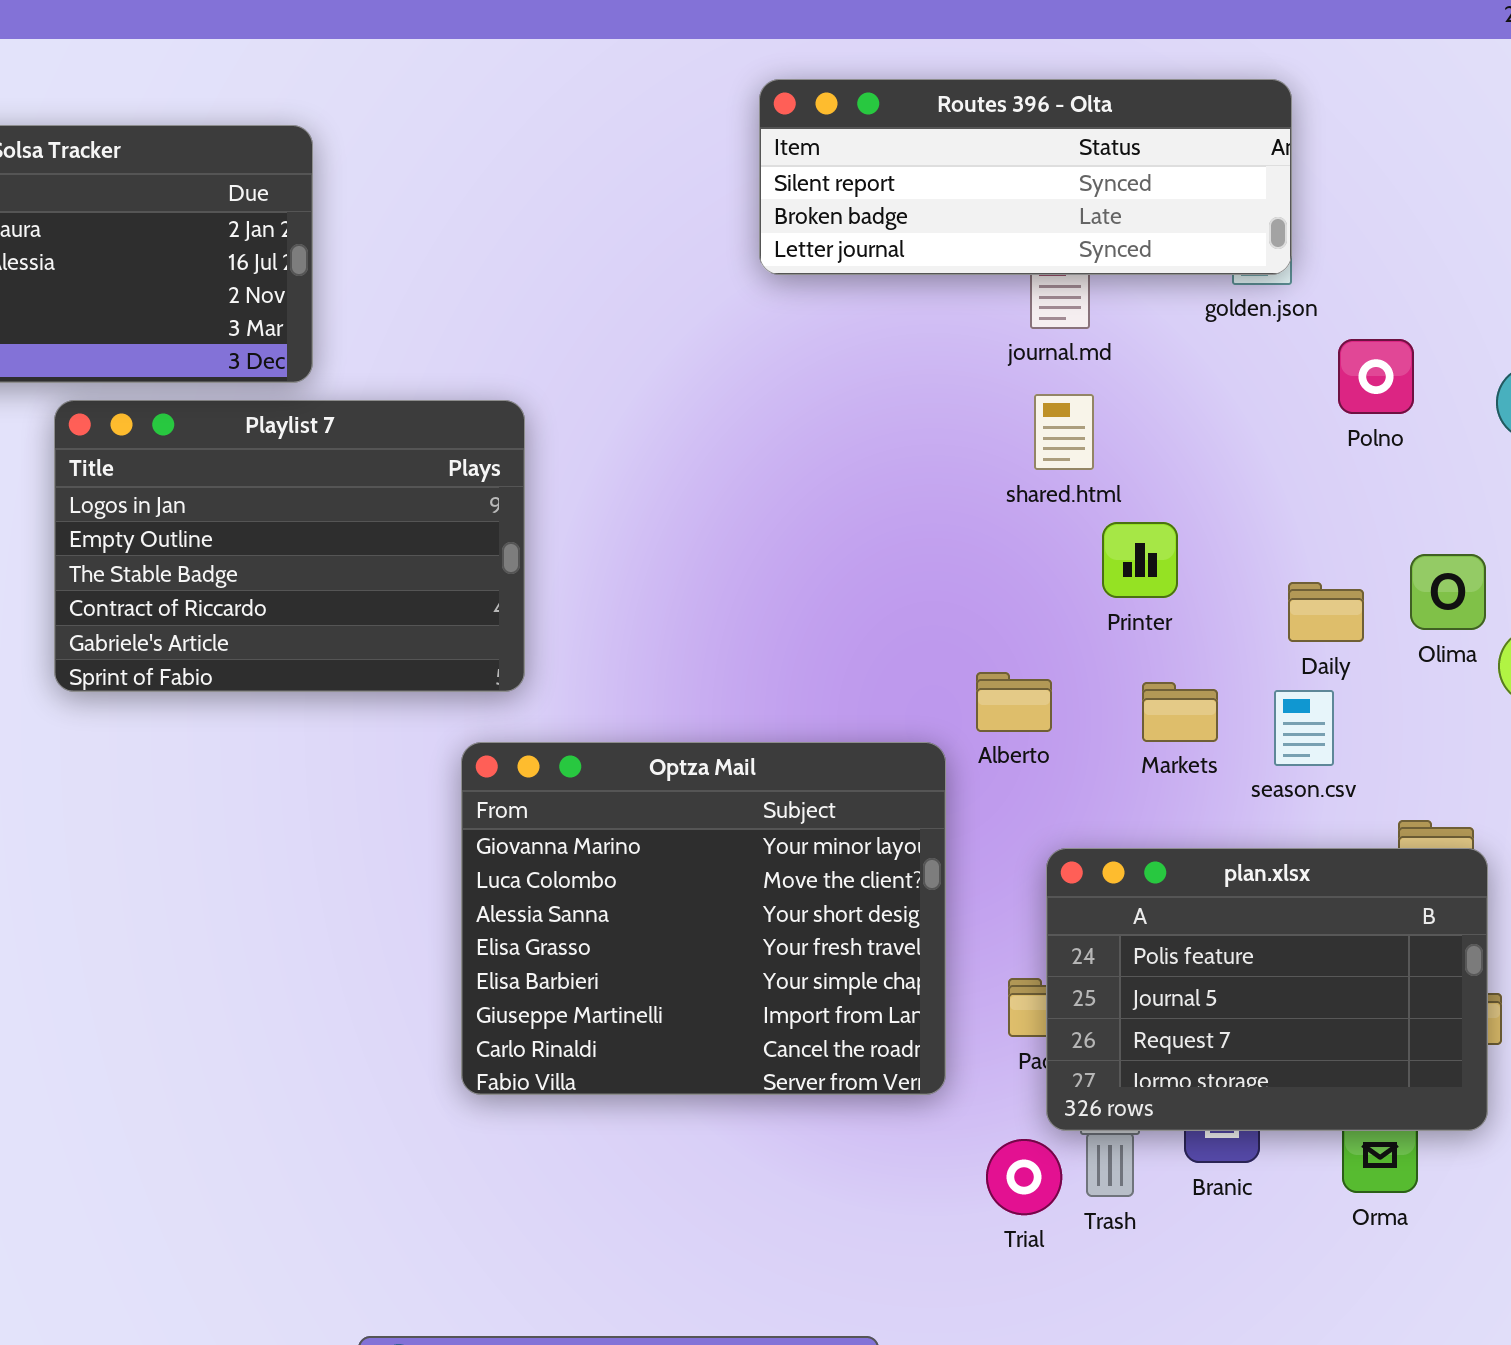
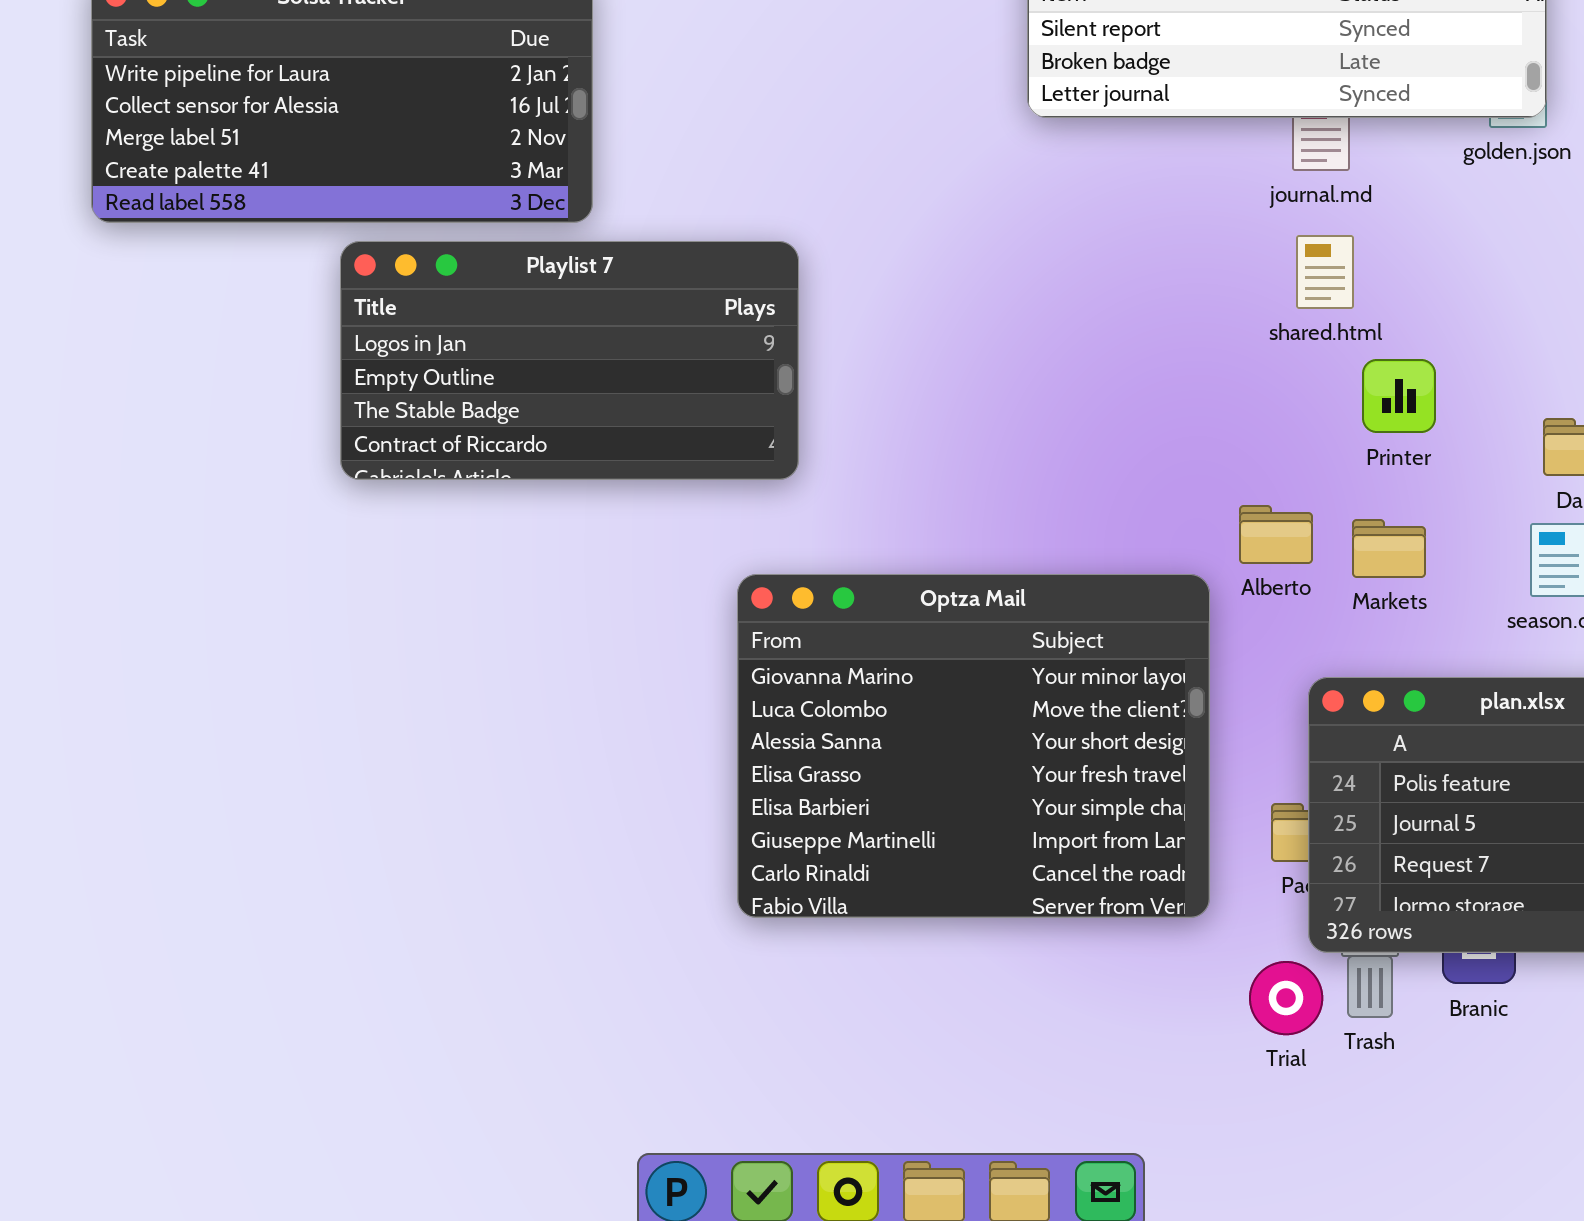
Playlist 7: [54,400,525,692] -> [340,241,799,480], resized
Markets: [1142,682,1218,742] -> [1352,519,1426,578], moved

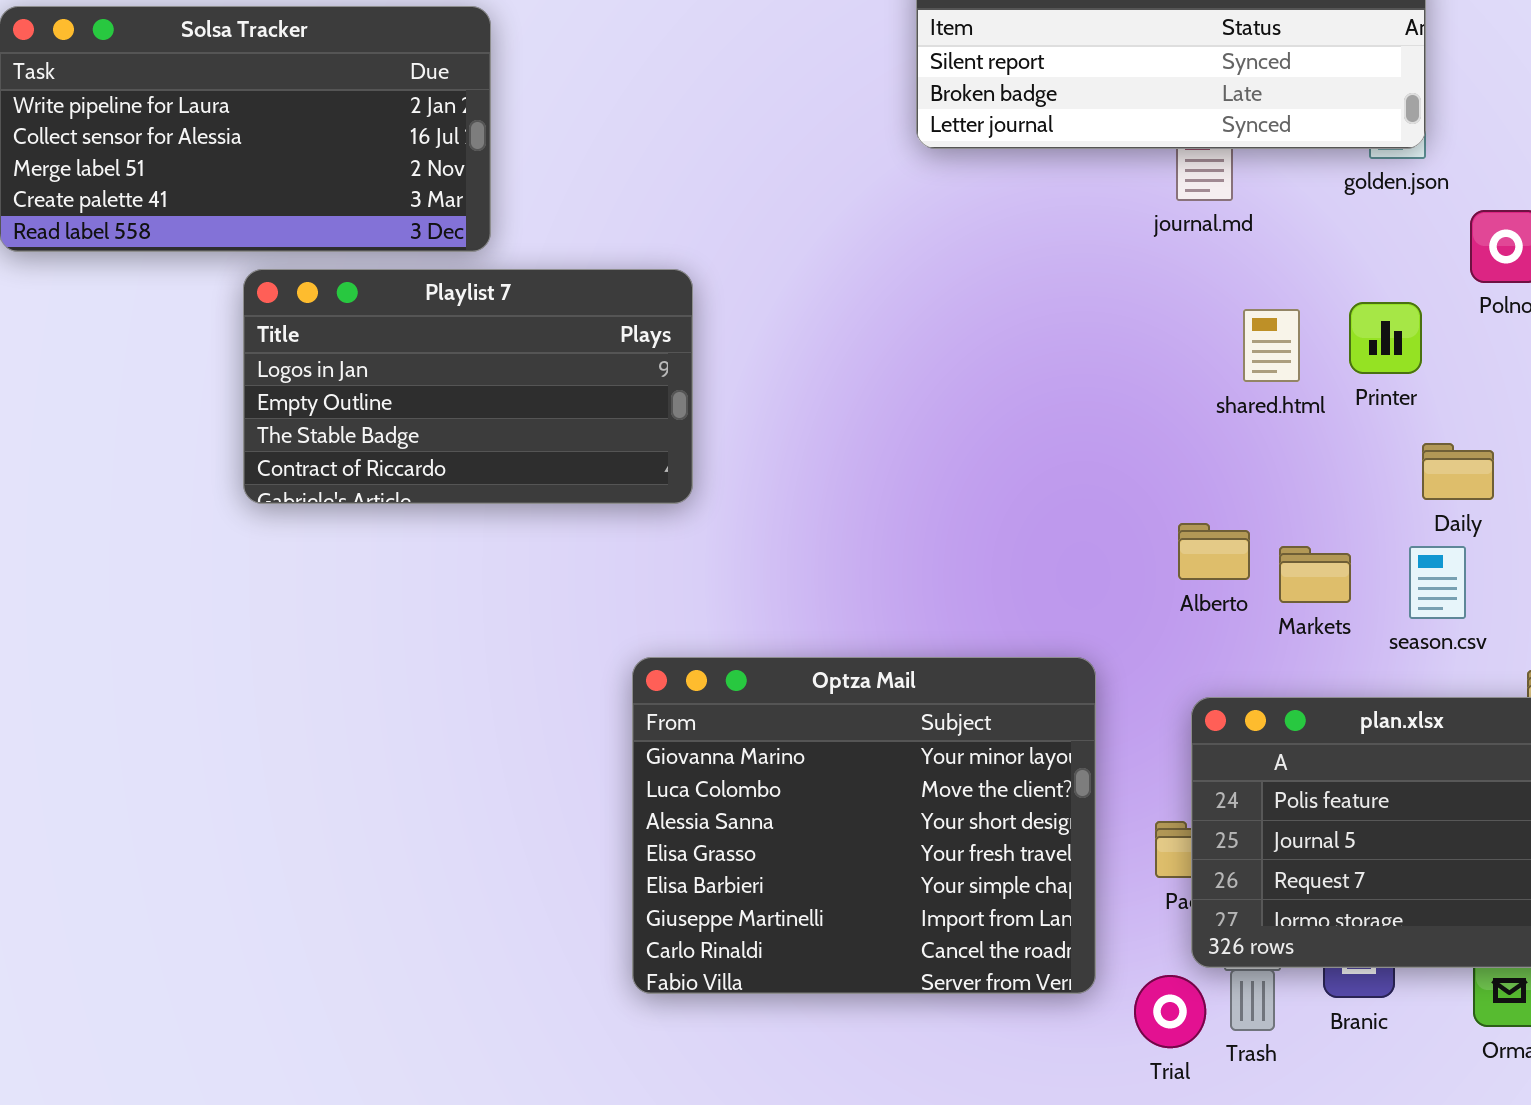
shared.html: [1296,235,1354,309] -> [1243,309,1300,382], moved
Printer: [1362,359,1436,433] -> [1349,302,1422,374], moved
Alberto: [1239,505,1313,564] -> [1178,523,1250,580], moved
Markets: [1352,519,1426,578] -> [1279,546,1351,603], moved
Optza Mail: [737,574,1210,918] -> [632,657,1096,994], moved

